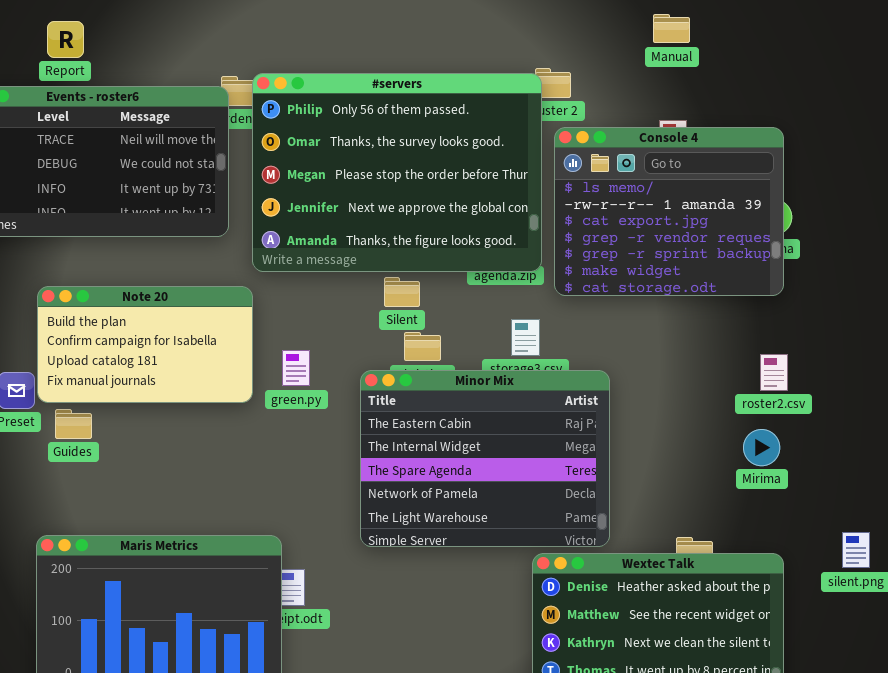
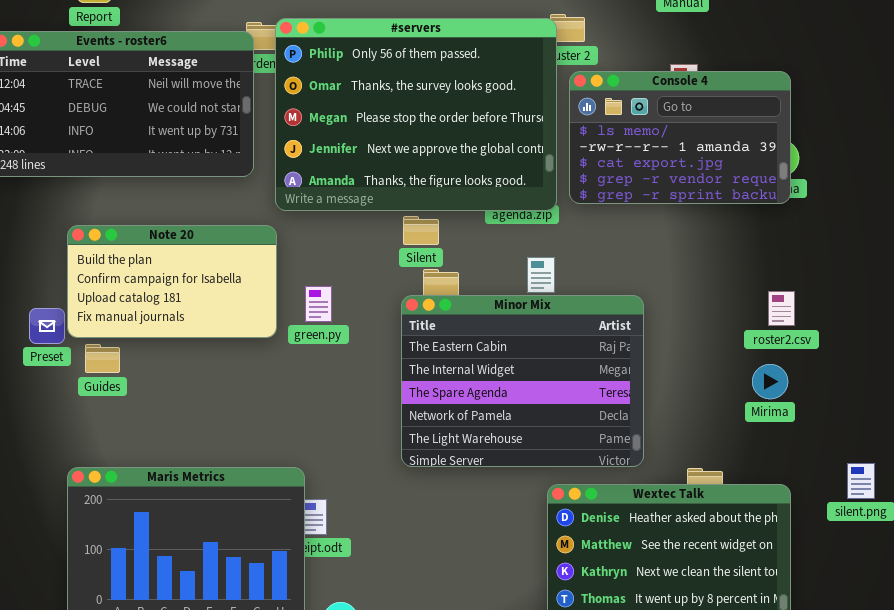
Console 4: [554,127,784,296] -> [569,71,791,204], resized
Minor Mix: [360,370,610,547] -> [401,295,644,467], moved

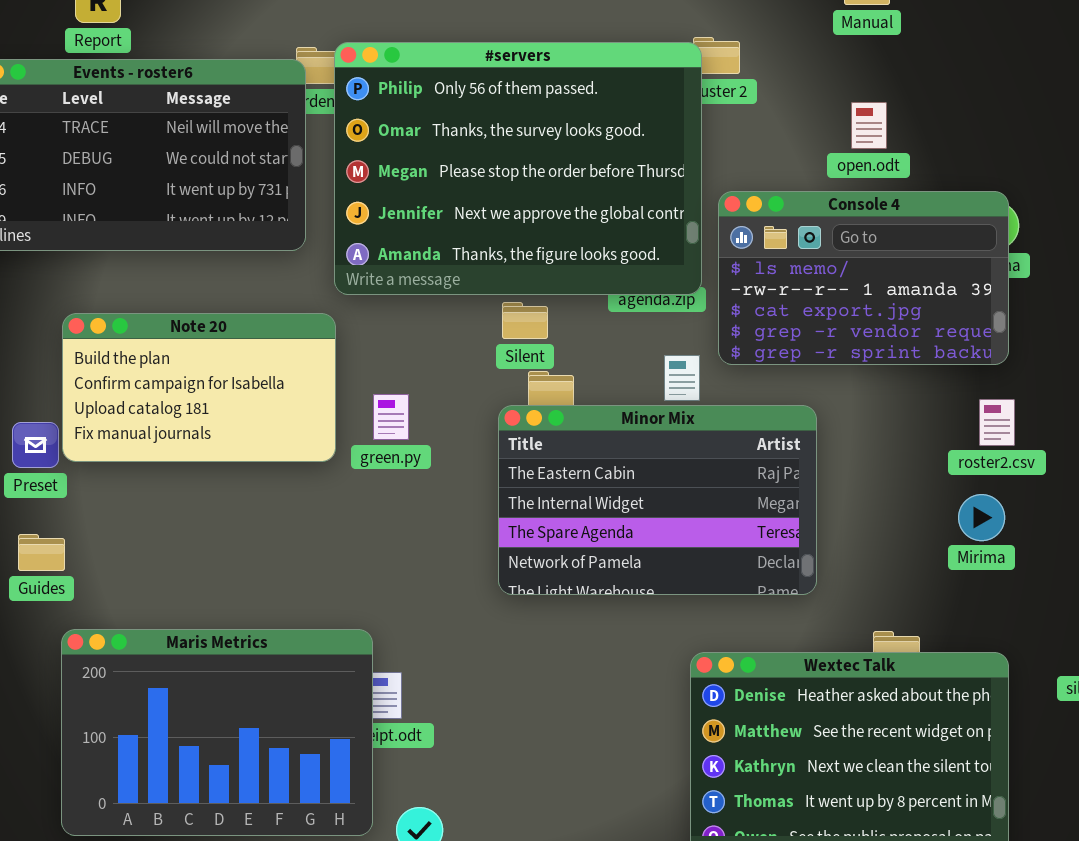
Console 4: [569,71,791,204] -> [718,191,1009,365], moved
Minor Mix: [401,295,644,467] -> [498,405,817,595], resized
Guides: [85,344,120,373] -> [18,534,65,571], moved

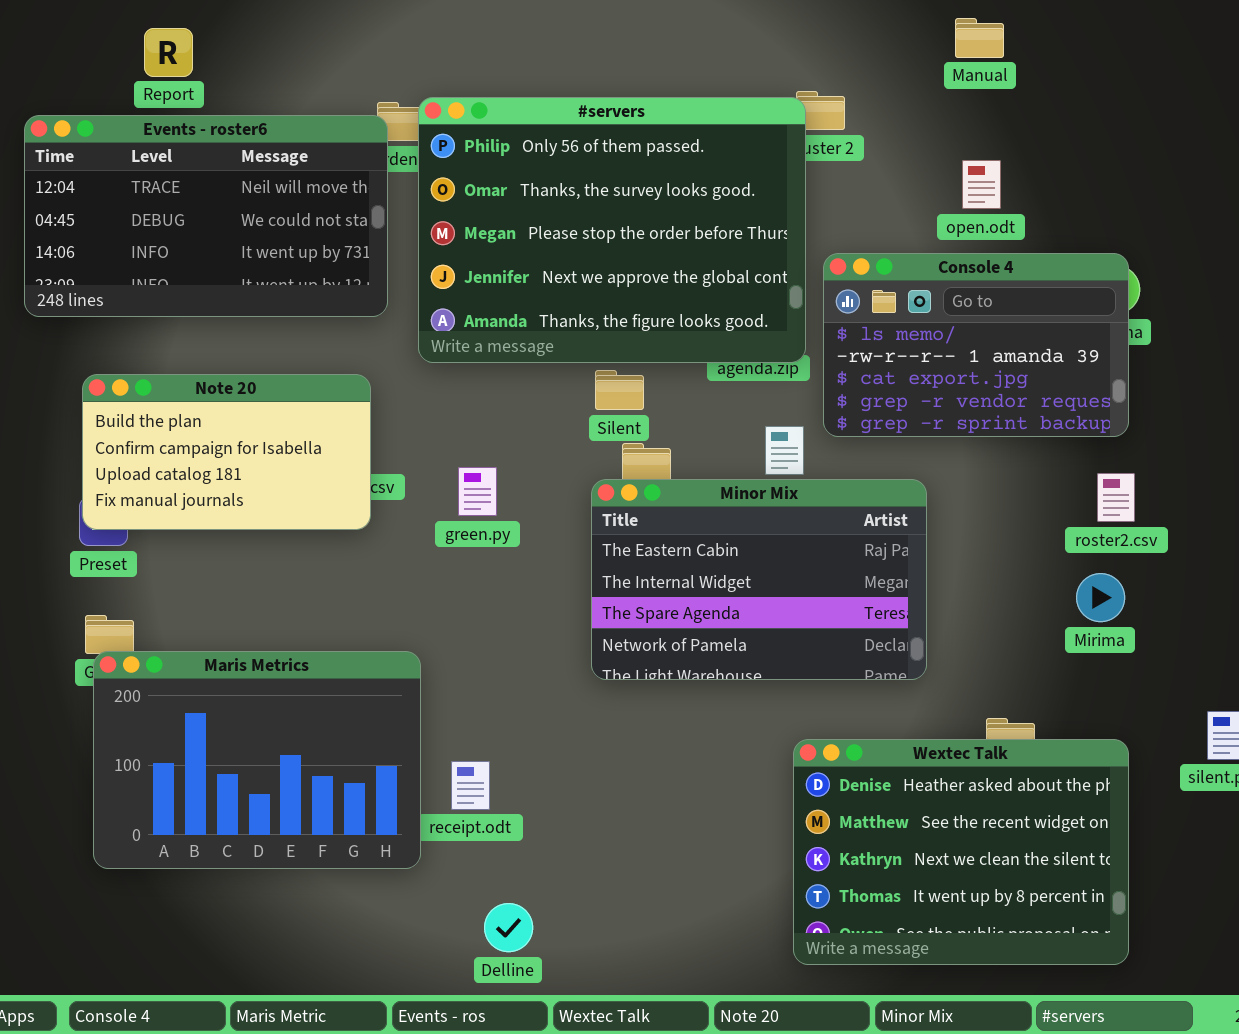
Note 20: [62,313,336,462] -> [82,374,371,530], moved
Maris Metrics: [61,629,373,836] -> [93,651,421,869], moved

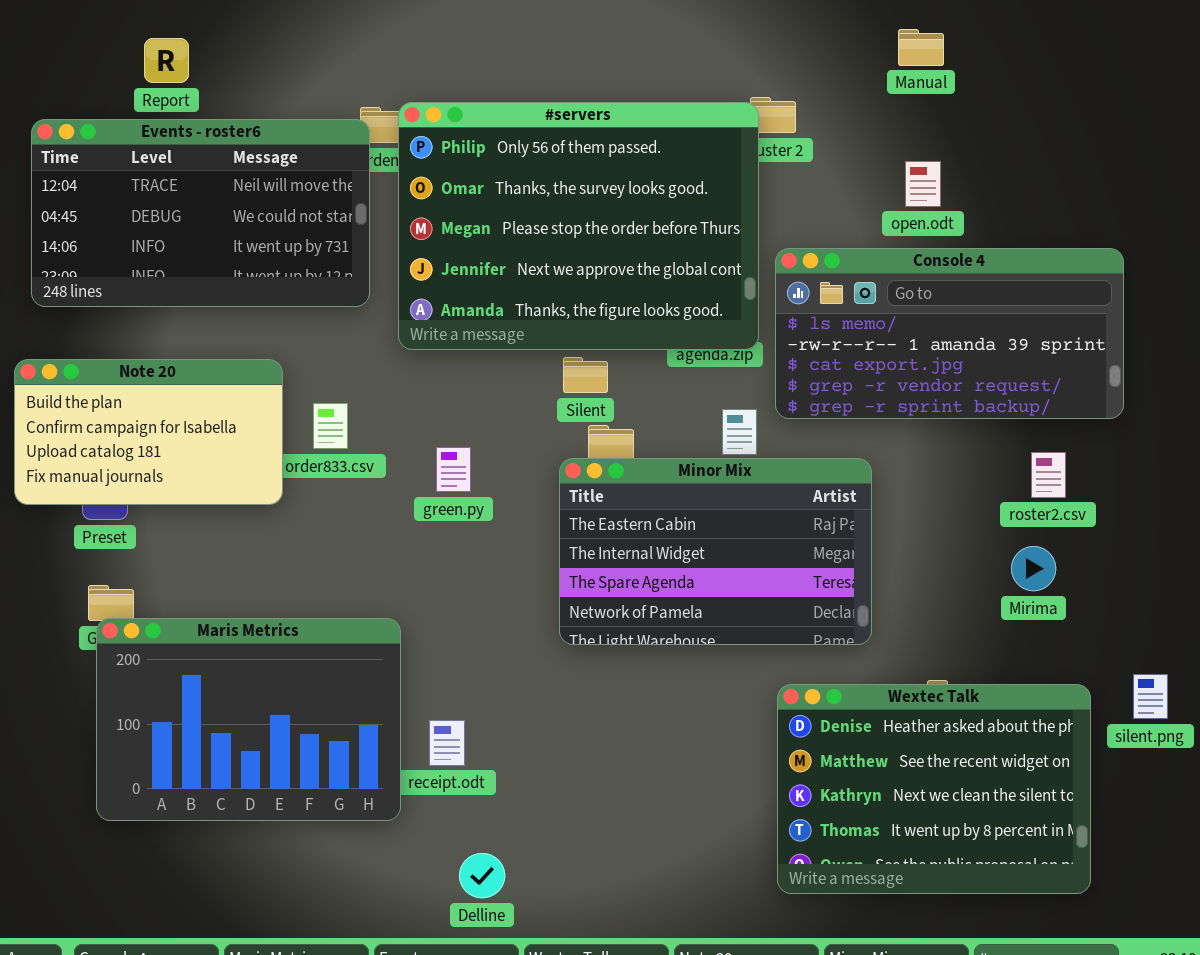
Console 4: [823,253,1129,437] -> [775,248,1124,419], resized
Note 20: [82,374,371,530] -> [14,359,283,505], moved
Wextec Talk: [793,739,1129,965] -> [777,684,1091,894], moved

